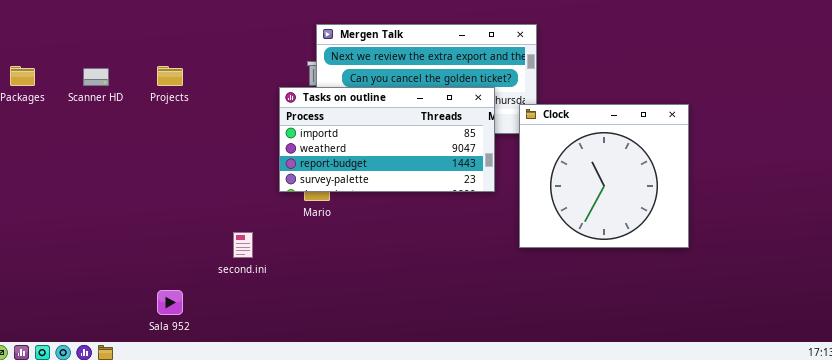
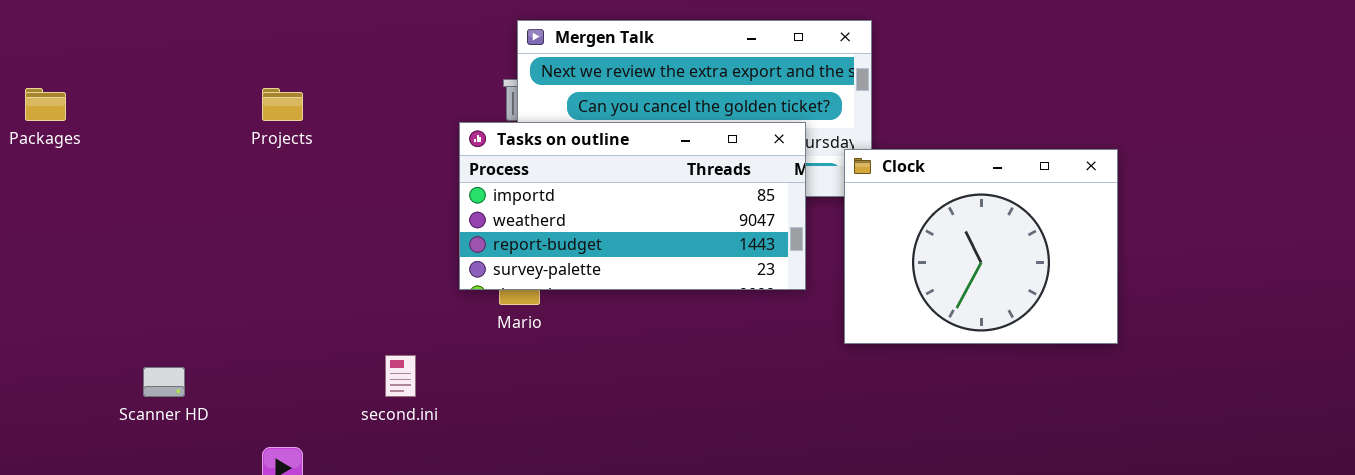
Scanner HD: [83,68,109,86] -> [143,367,185,397], moved
Clock: [519,104,689,248] -> [844,149,1118,344], resized

